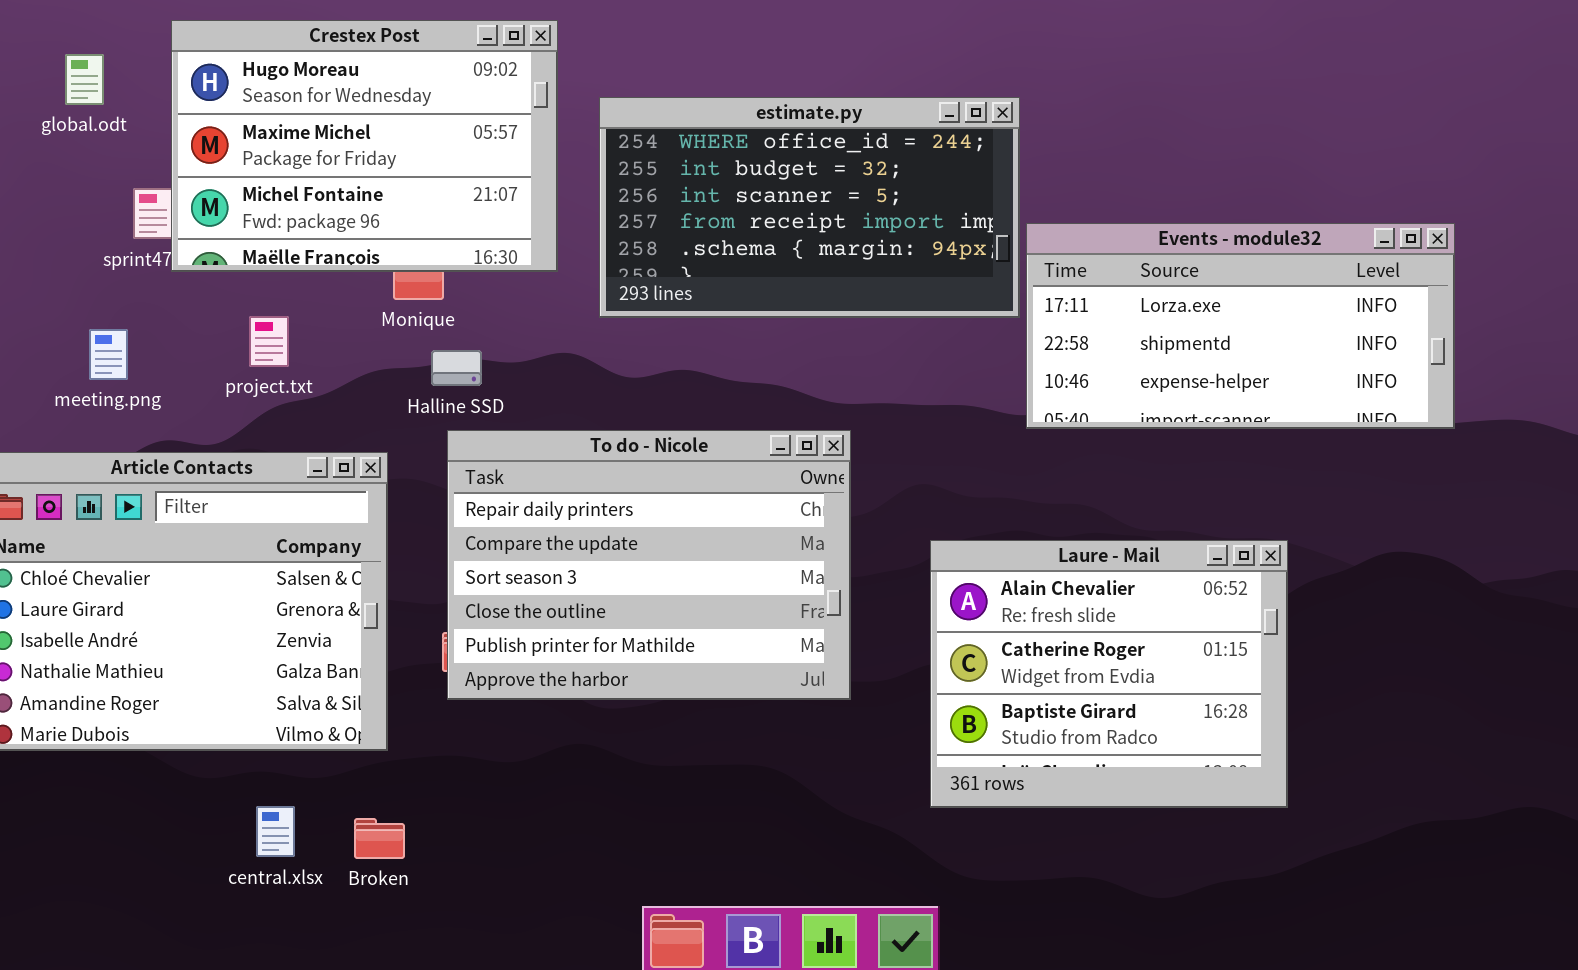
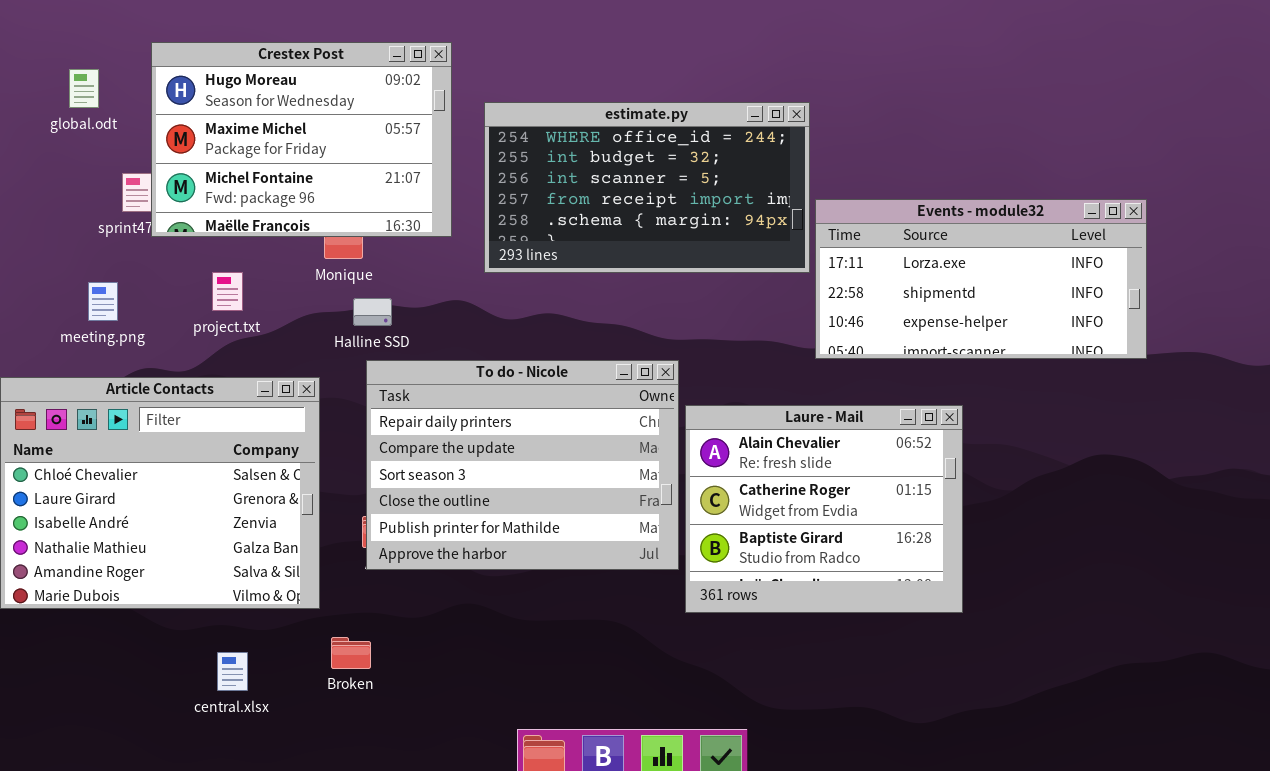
Laure - Mail: [930,540,1288,808] -> [685,405,963,613], moved
Broken: [354,818,405,859] -> [331,637,371,669], moved

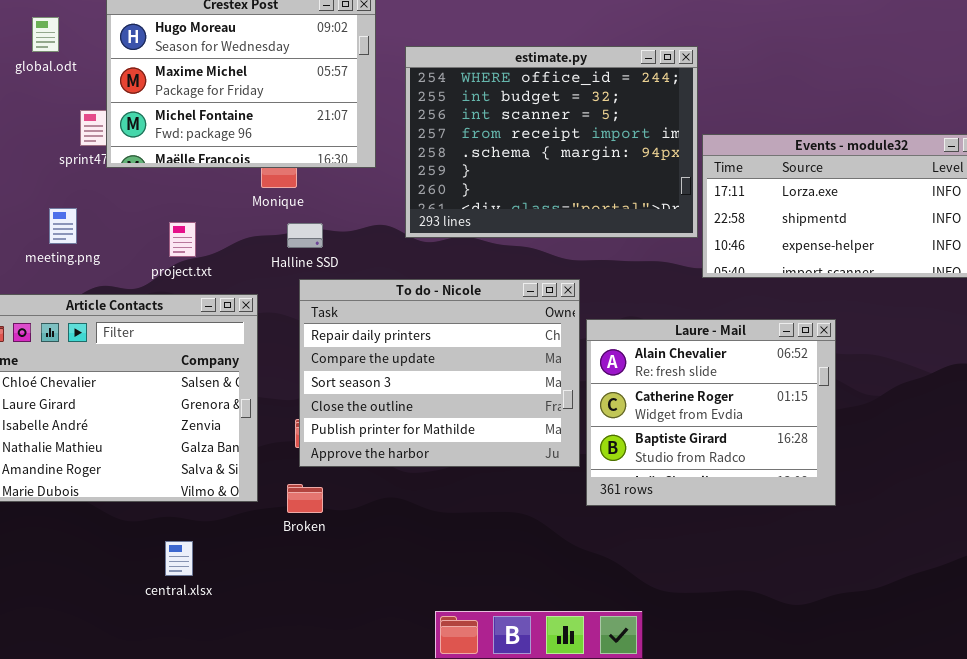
estimate.py: [484,102,810,273] -> [405,46,698,238], resized
project.txt: [212,272,243,311] -> [169,222,196,257], moved
Broken: [331,637,371,669] -> [287,484,323,513], moved

